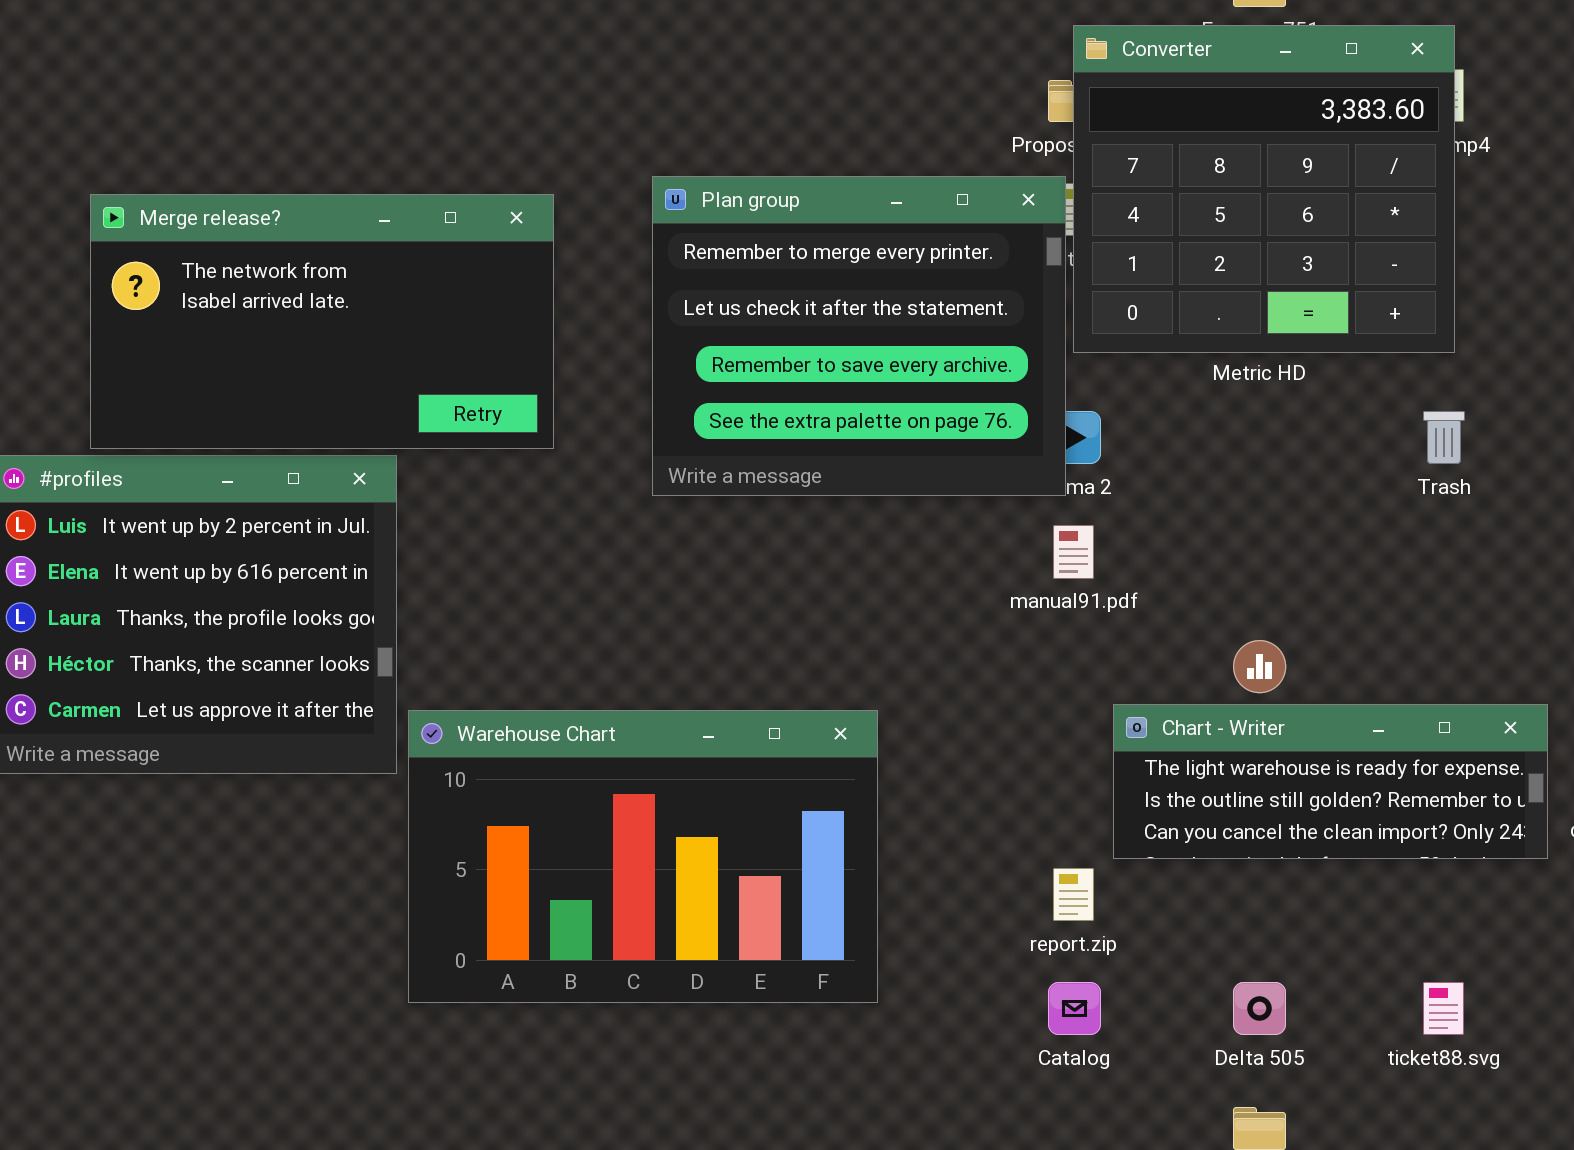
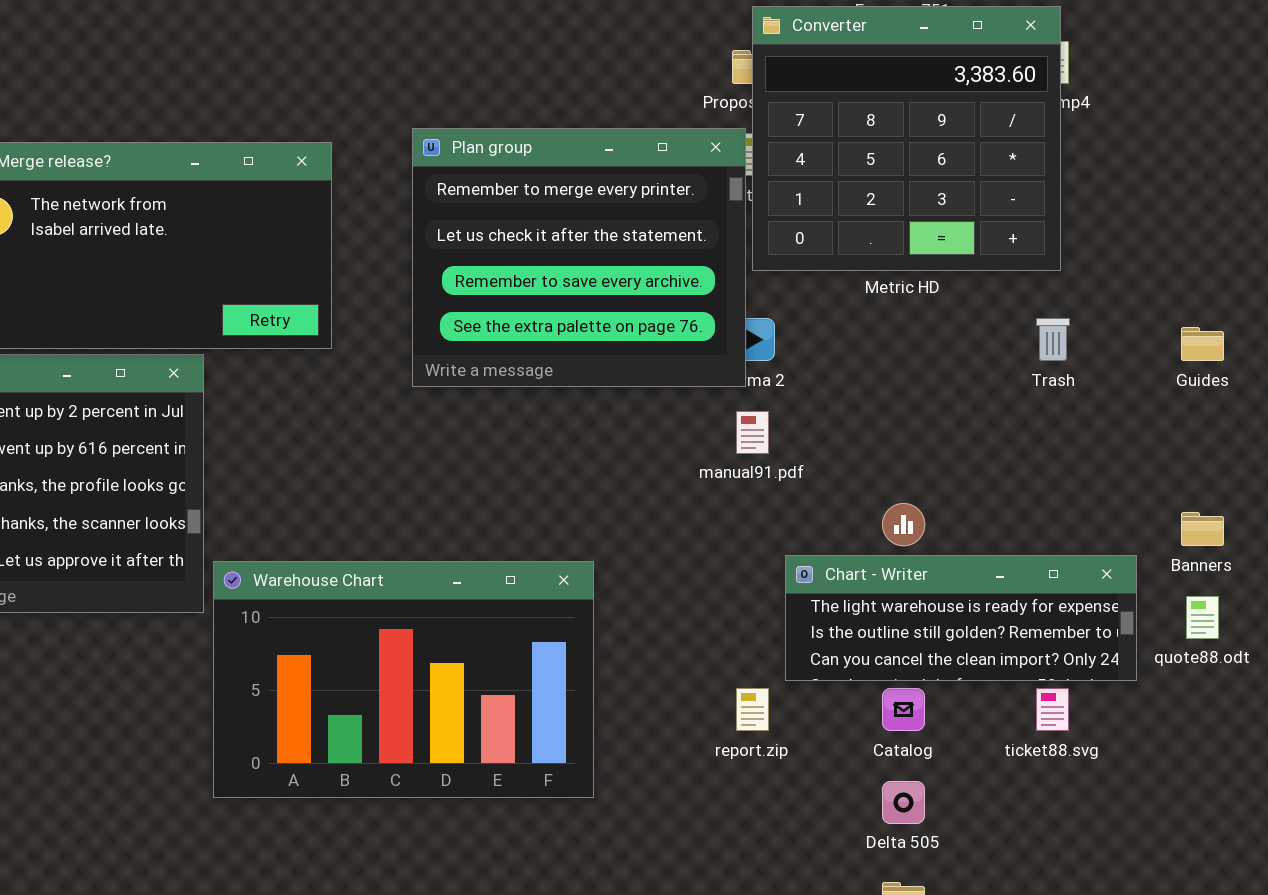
Catalog: [1048,982,1101,1035] -> [882,688,925,731], moved
ticket88.svg: [1423,982,1464,1035] -> [1036,688,1069,731], moved

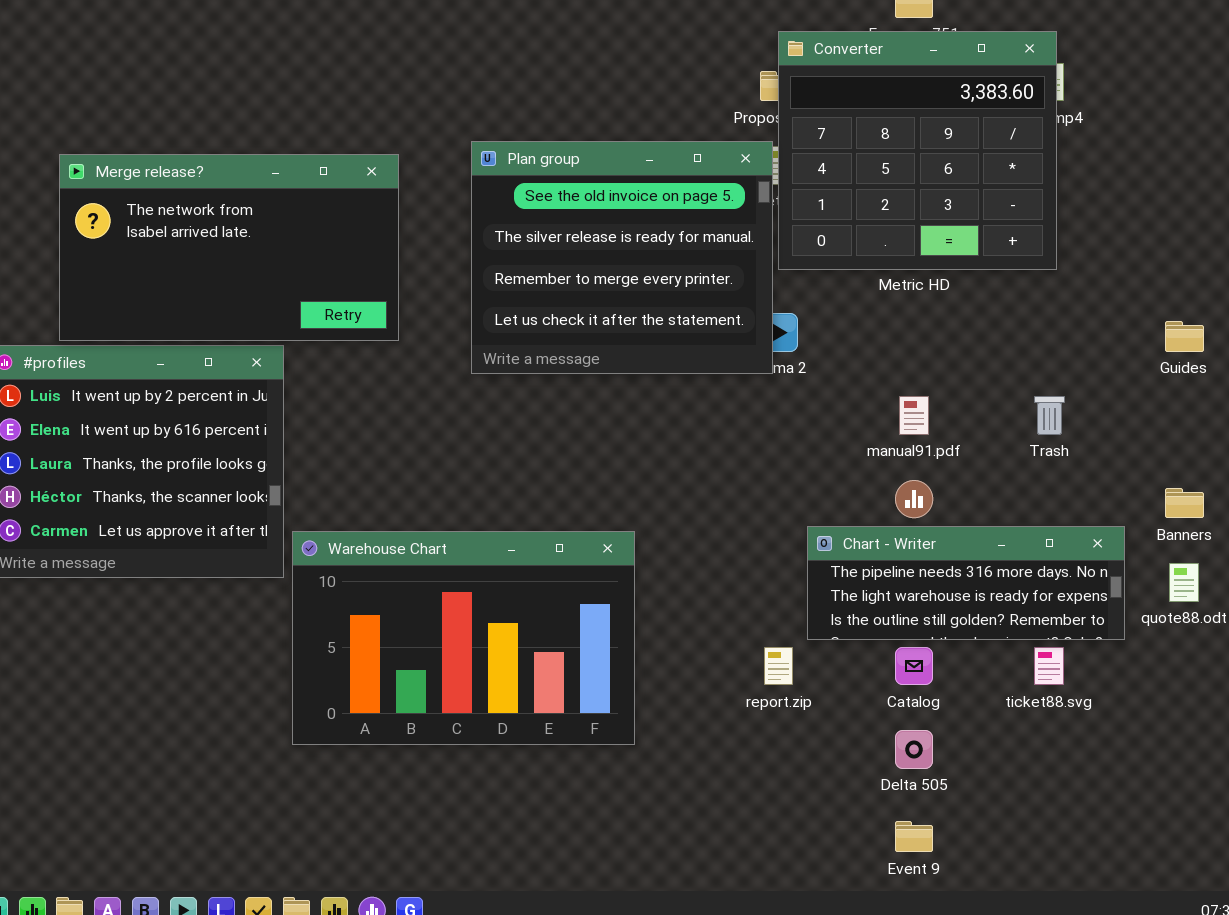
Plan group: [412,128,746,387] -> [471,141,773,374], scrolled up 2 rows
Trash: [1036,318,1070,361] -> [1034,396,1065,435], moved
manual91.pdf: [736,411,769,454] -> [899,396,929,435], moved
Chart - Writer: [785,555,1137,681] -> [807,526,1125,640], scrolled up 1 row

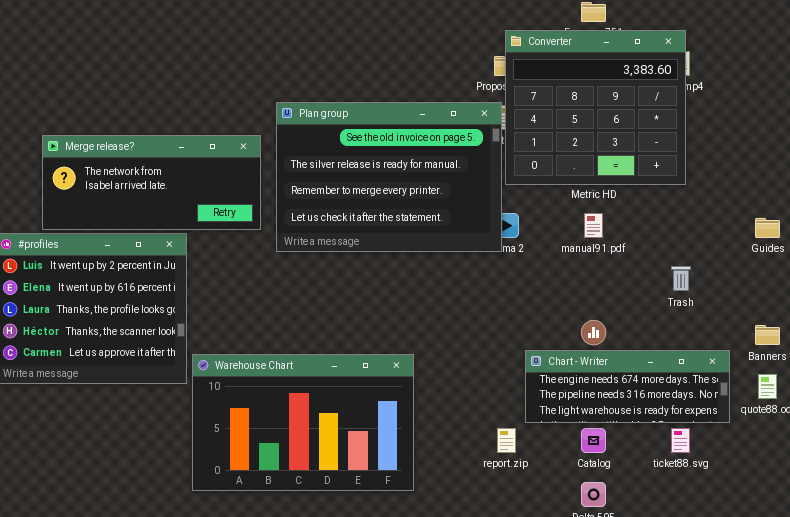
Plan group: [471,141,773,374] -> [276,102,502,252], resized
Merge release?: [59,154,399,341] -> [42,135,261,230], resized
manual91.pdf: [899,396,929,435] -> [584,213,603,238], moved
Chart - Writer: [807,526,1125,640] -> [525,350,730,423], scrolled up 1 row

